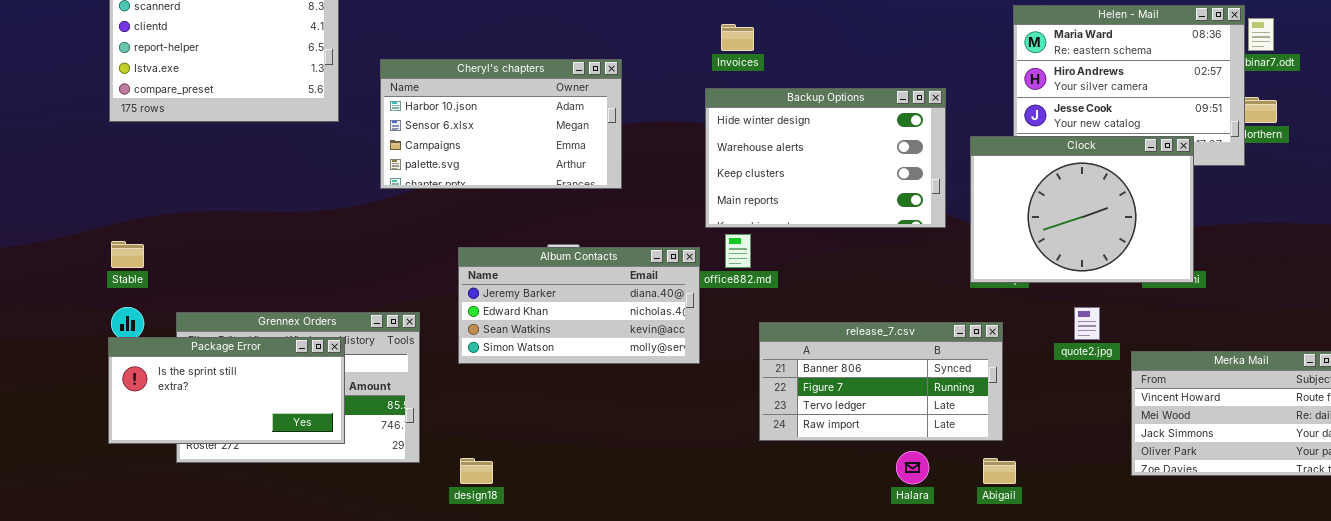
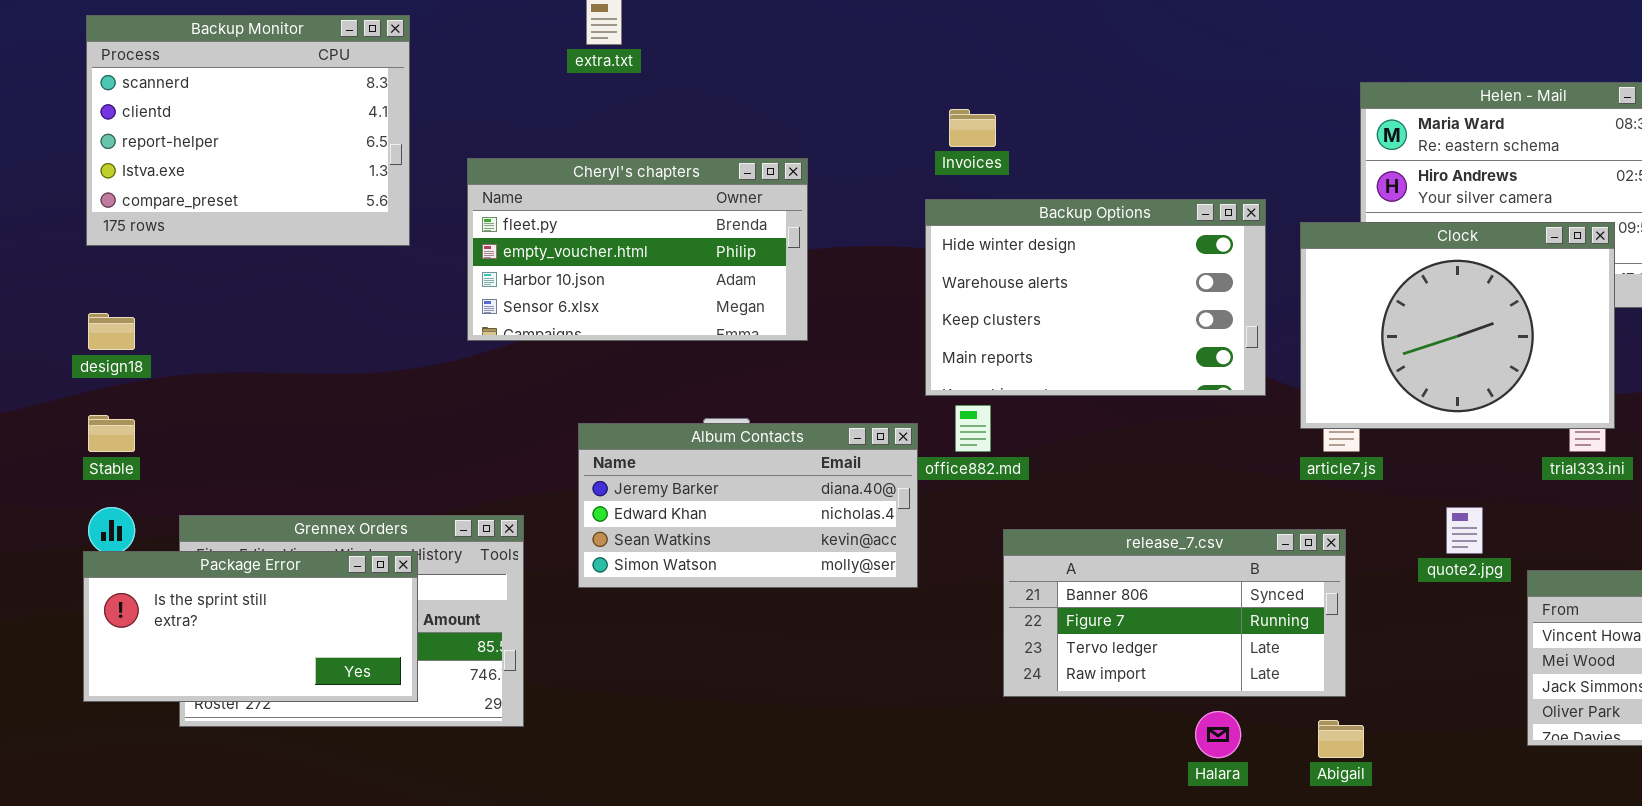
Cheryl's chapters: [380,59,622,189] -> [467,158,808,341], scrolled up 2 rows
Clock: [970,136,1194,283] -> [1300,222,1615,429], moved
design18: [460,458,493,484] -> [88,313,135,350], moved

